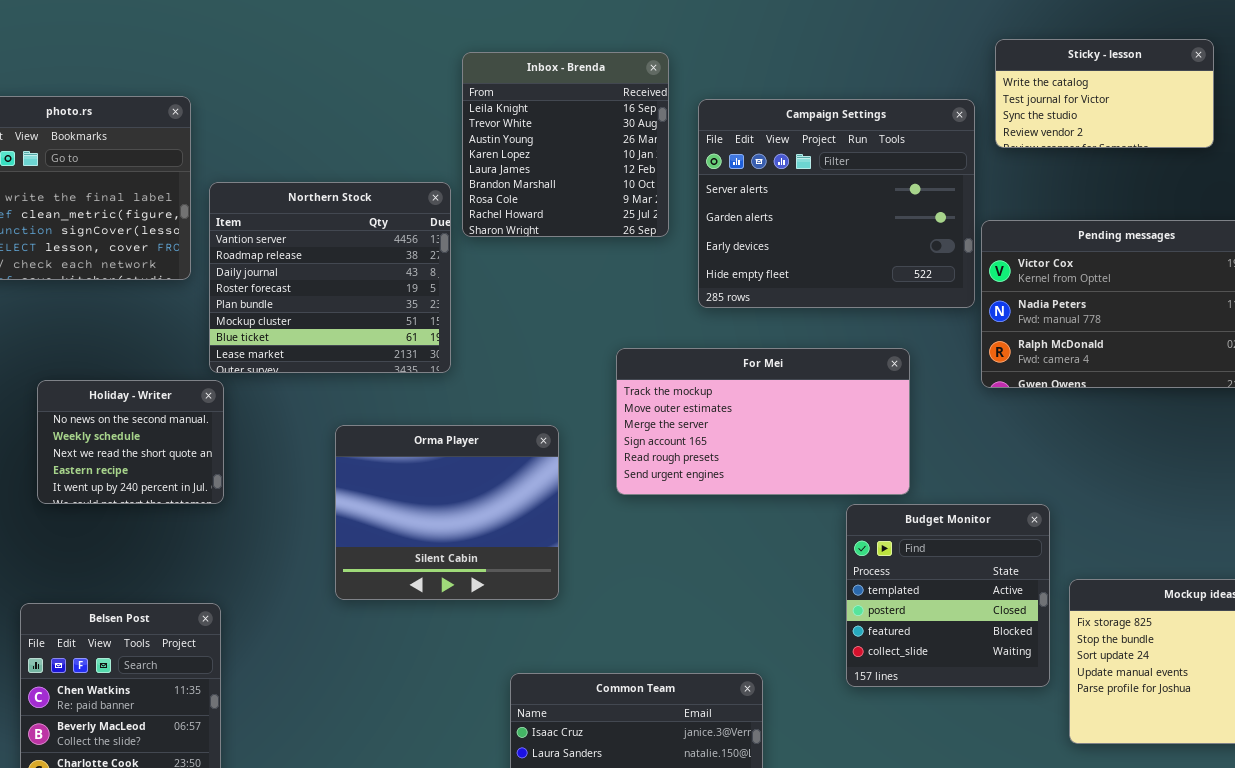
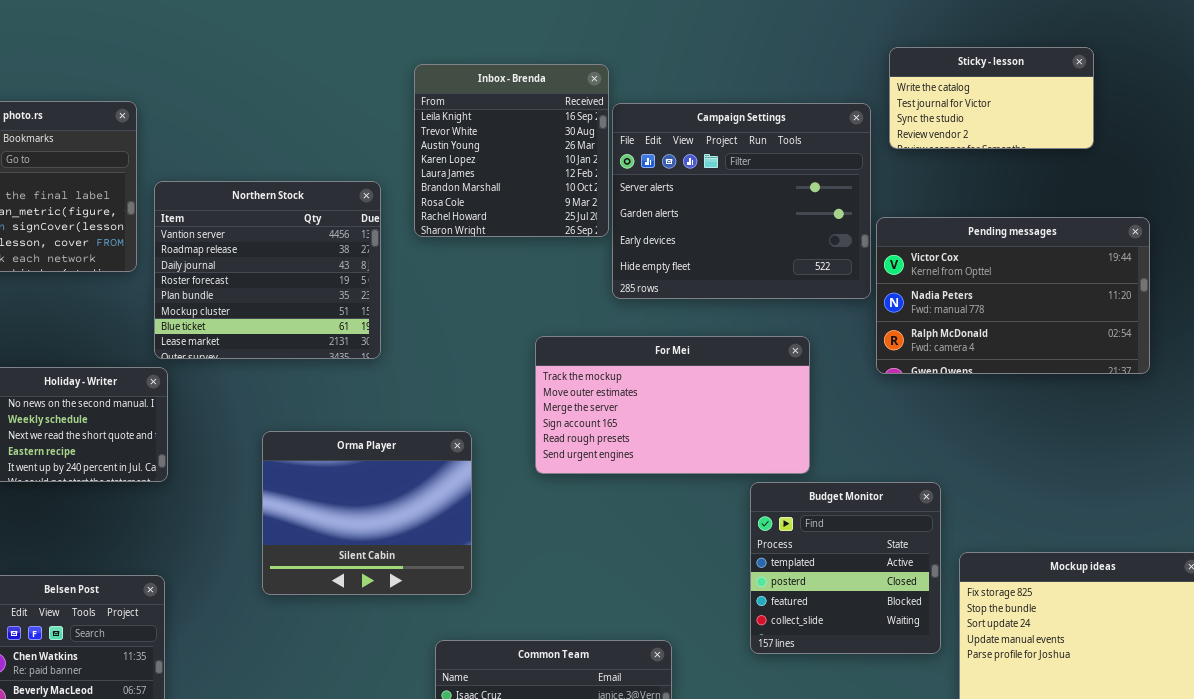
Inbox - Brenda: [462,52,669,237] -> [414,64,609,237], moved
Orma Player: [335,425,559,600] -> [262,431,472,595], moved

